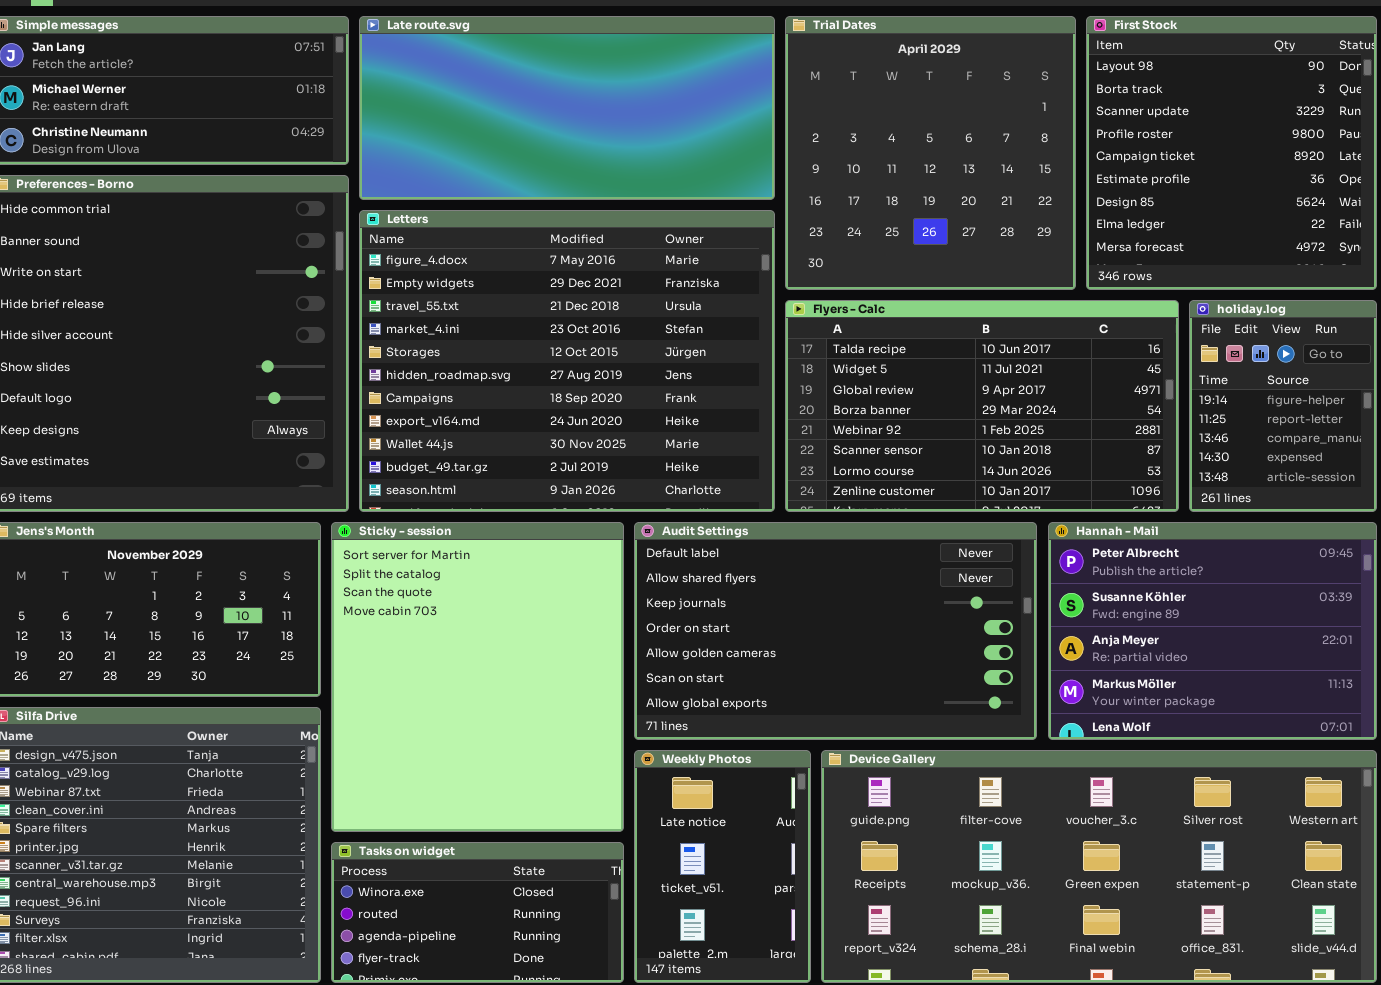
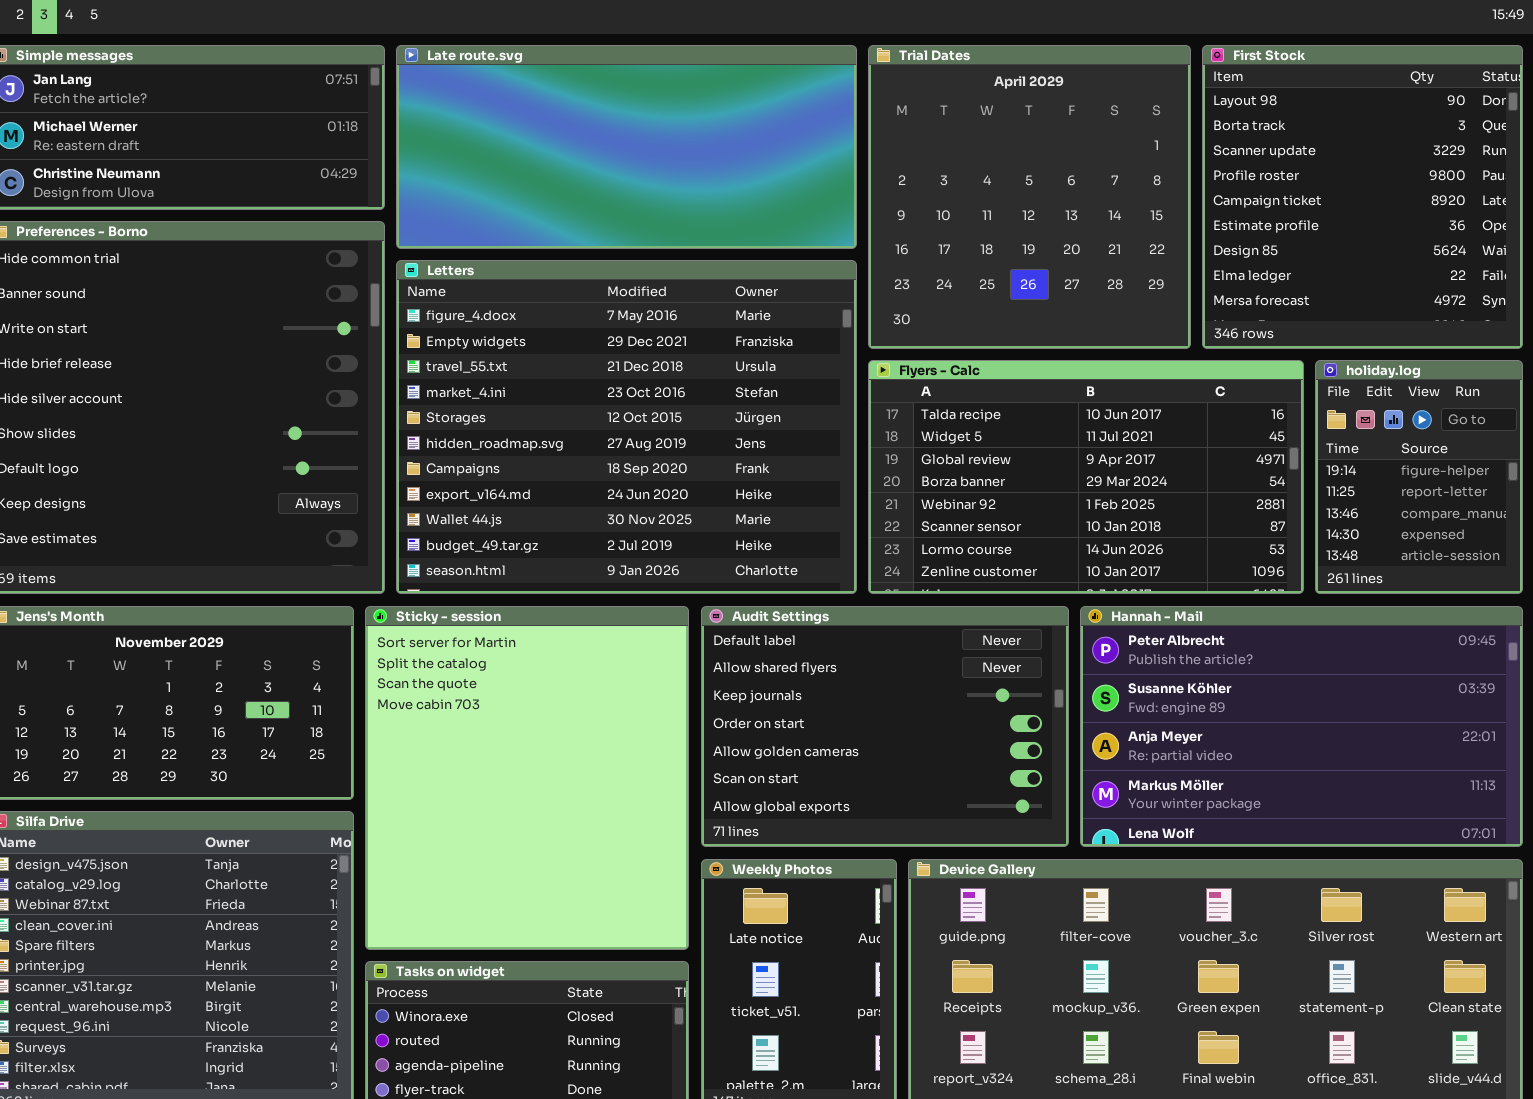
Audit Settings: [634,522,1037,740] -> [701,606,1069,847], resized
Hannah - Mail: [1048,522,1377,740] -> [1080,606,1523,847], resized

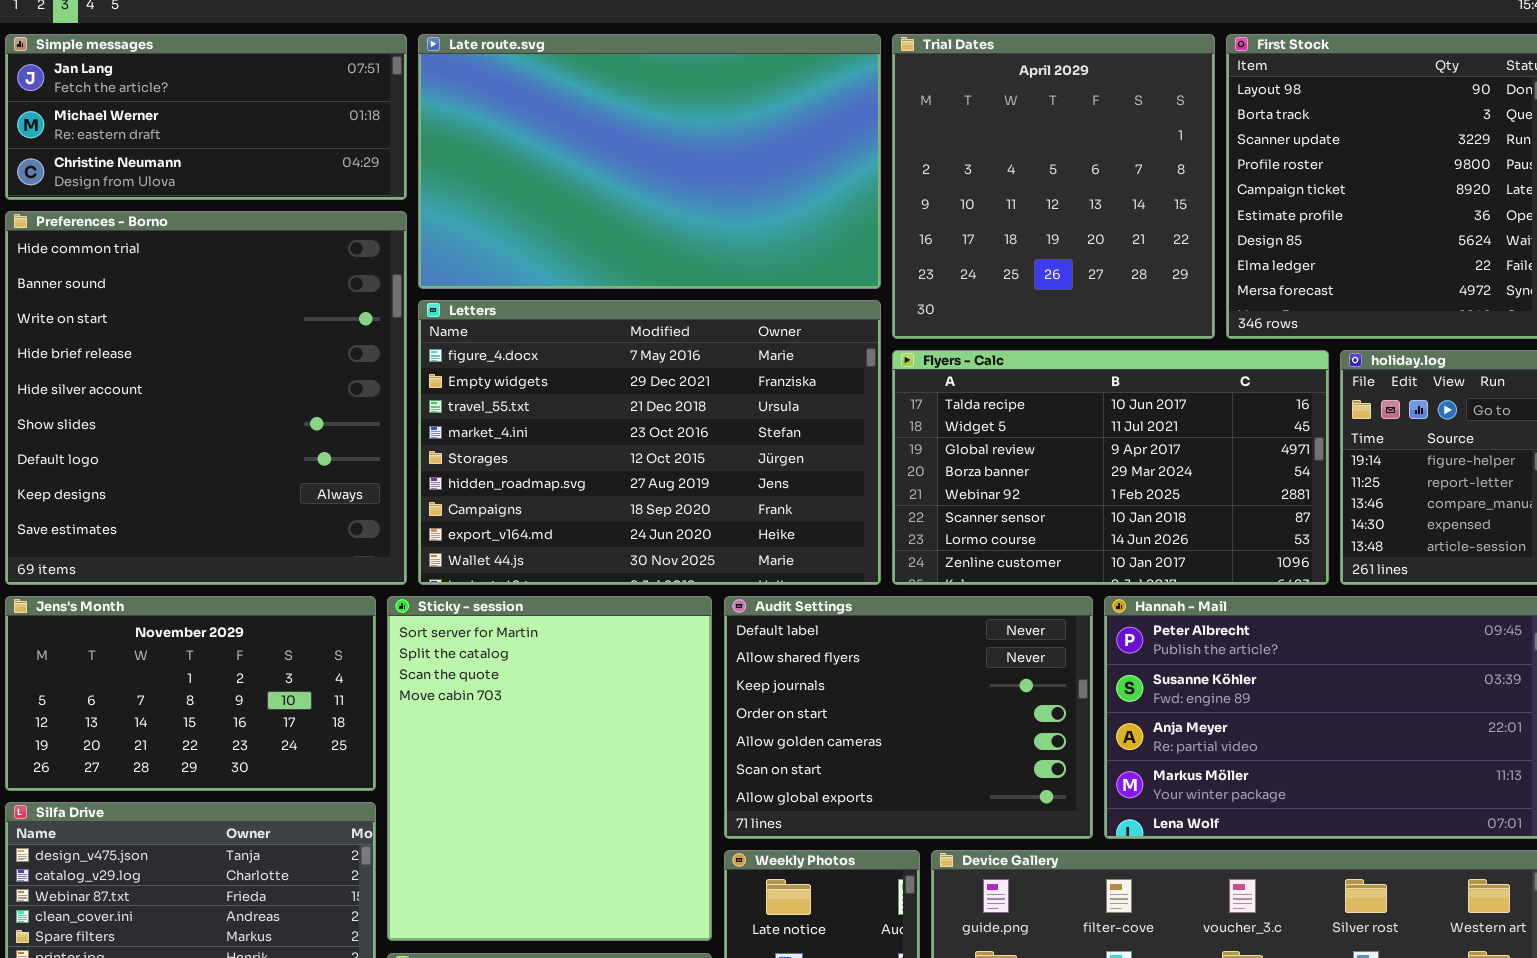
Late route.svg: [396,45,857,249] -> [418,34,881,289], resized
Letters: [396,260,857,594] -> [418,300,881,585], resized

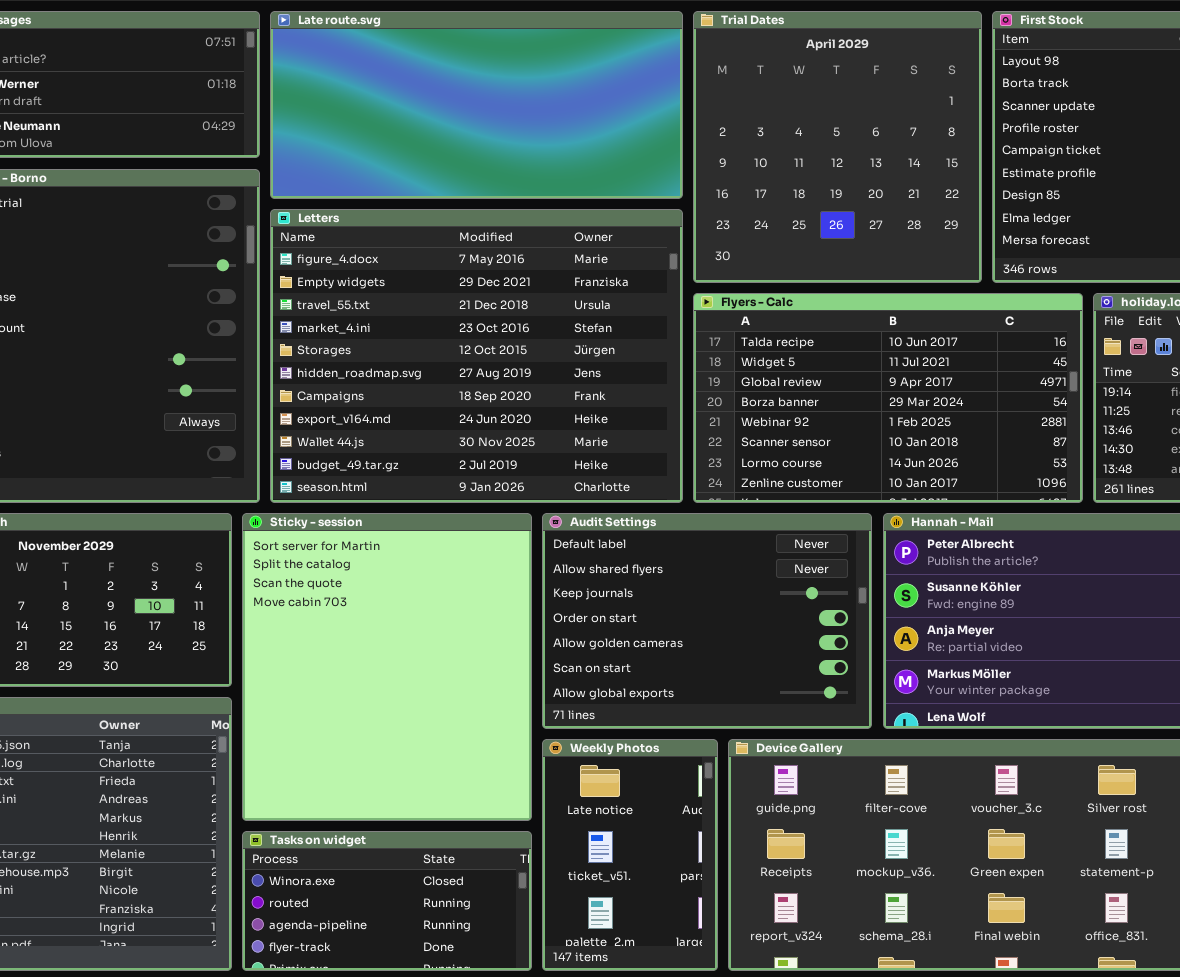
Late route.svg: [418,34,881,289] -> [270,11,683,199], resized
Letters: [418,300,881,585] -> [270,209,683,503], resized

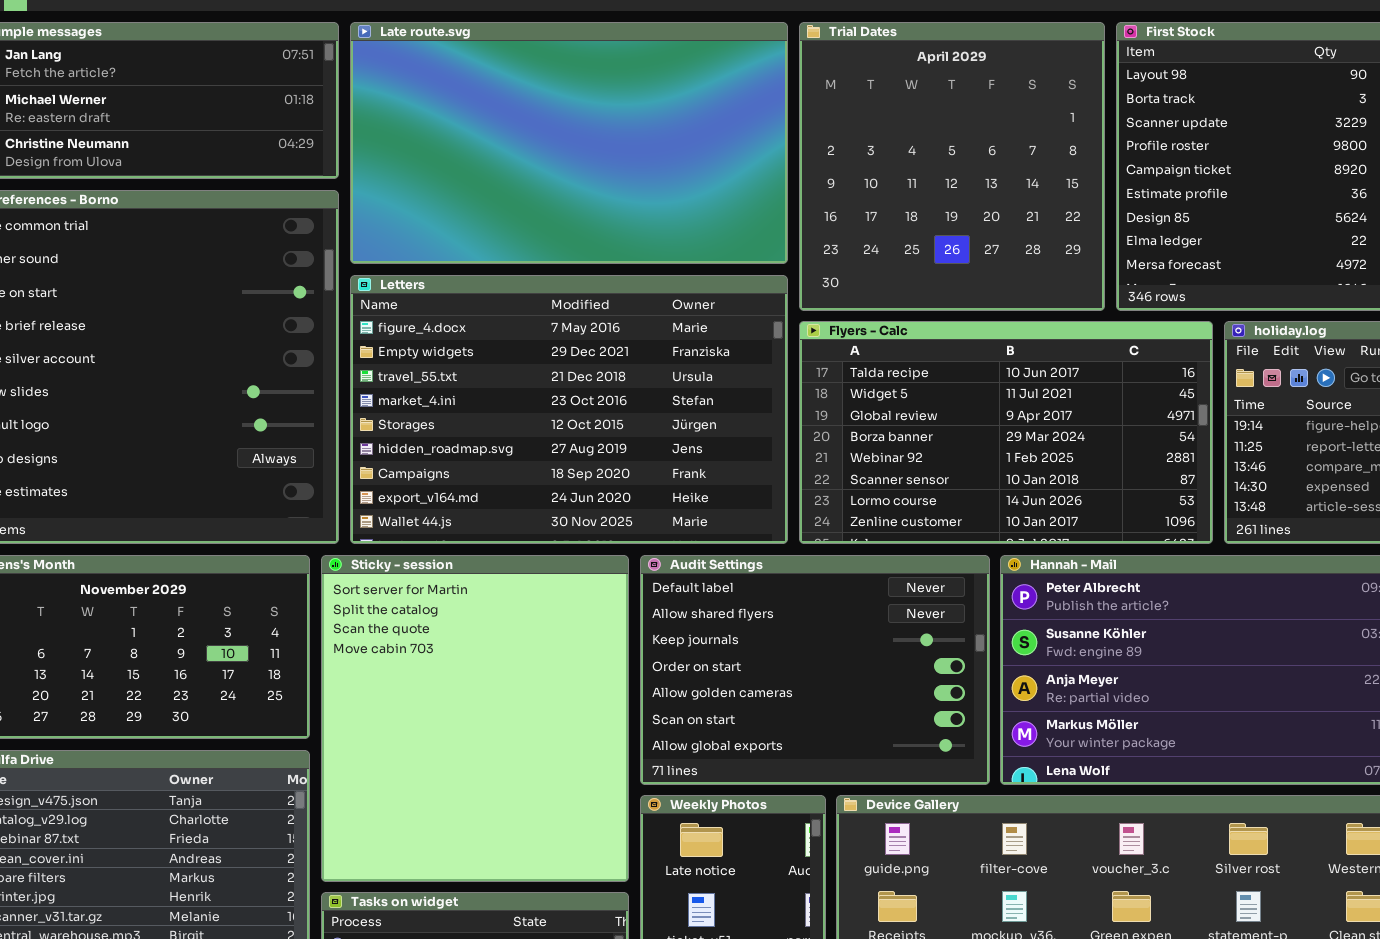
Late route.svg: [270,11,683,199] -> [350,22,788,264], resized
Letters: [270,209,683,503] -> [350,275,788,544], resized

